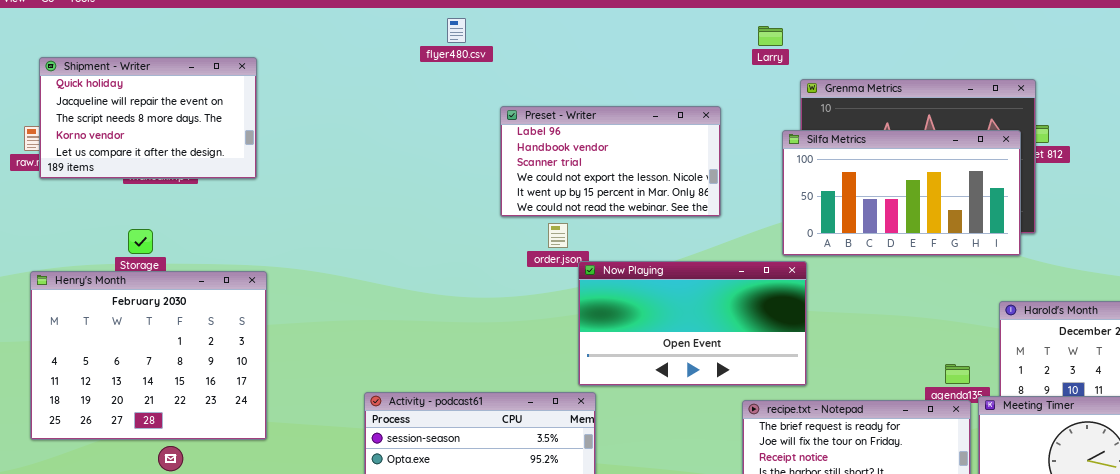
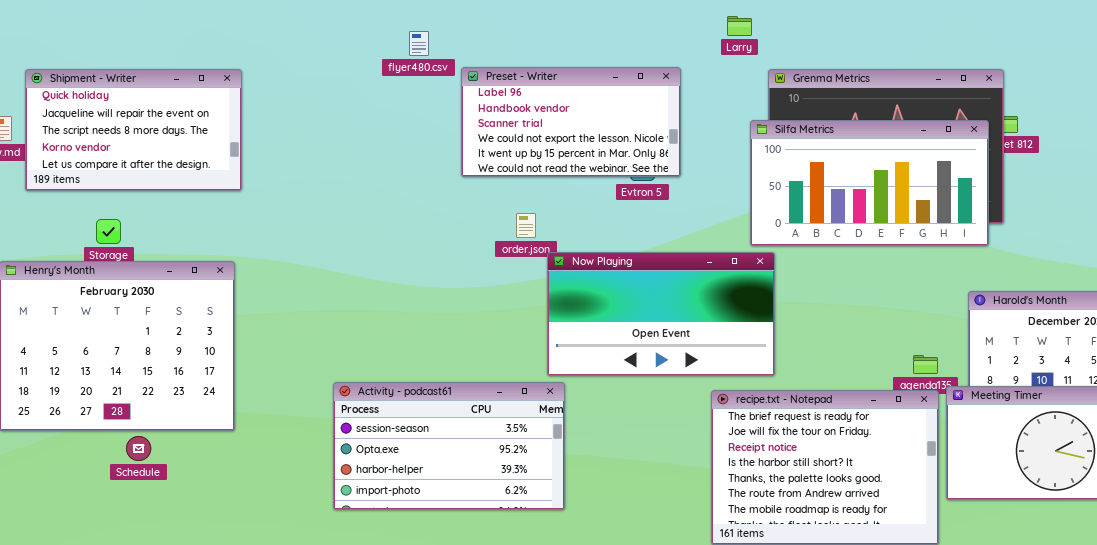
flyer480.csv: [447,18,466,43] -> [409,31,429,56], moved
Shipment - Writer: [39,57,257,179] -> [25,69,242,191], moved
Preset - Writer: [500,106,721,217] -> [461,67,681,177], moved

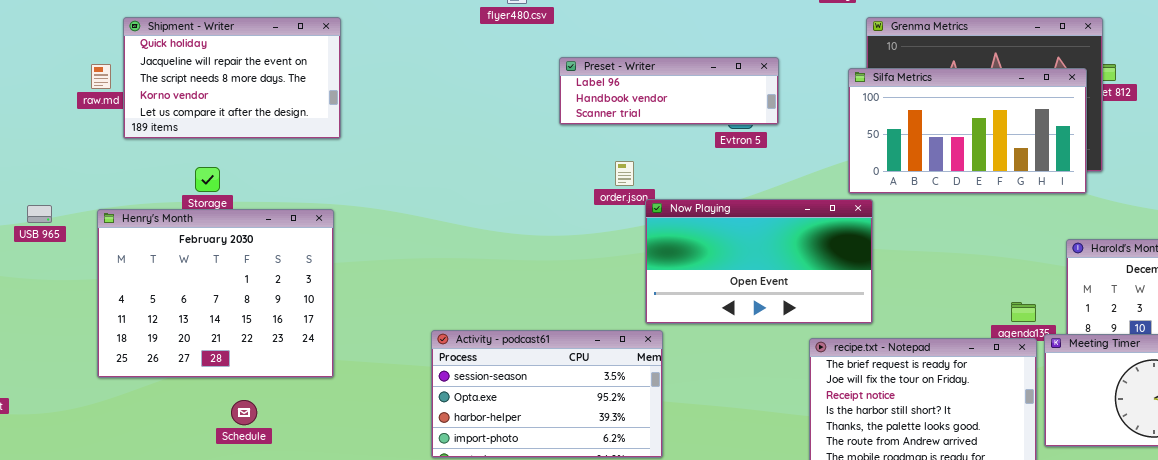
Preset - Writer: [461,67,681,177] -> [559,57,779,125], resized
Schedule: [126,436,151,461] -> [231,400,257,425], moved

